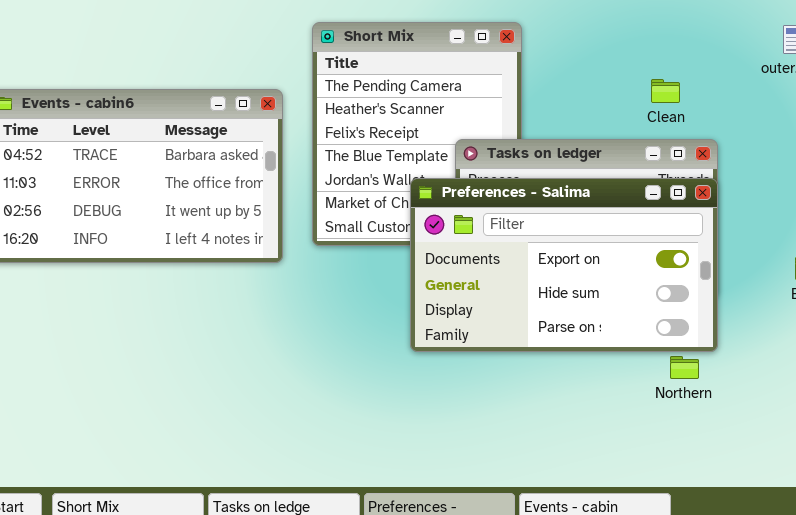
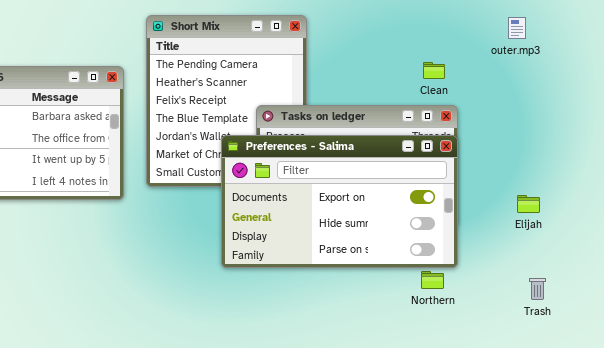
Clean: [651,79,680,103] -> [423,62,445,79], moved

